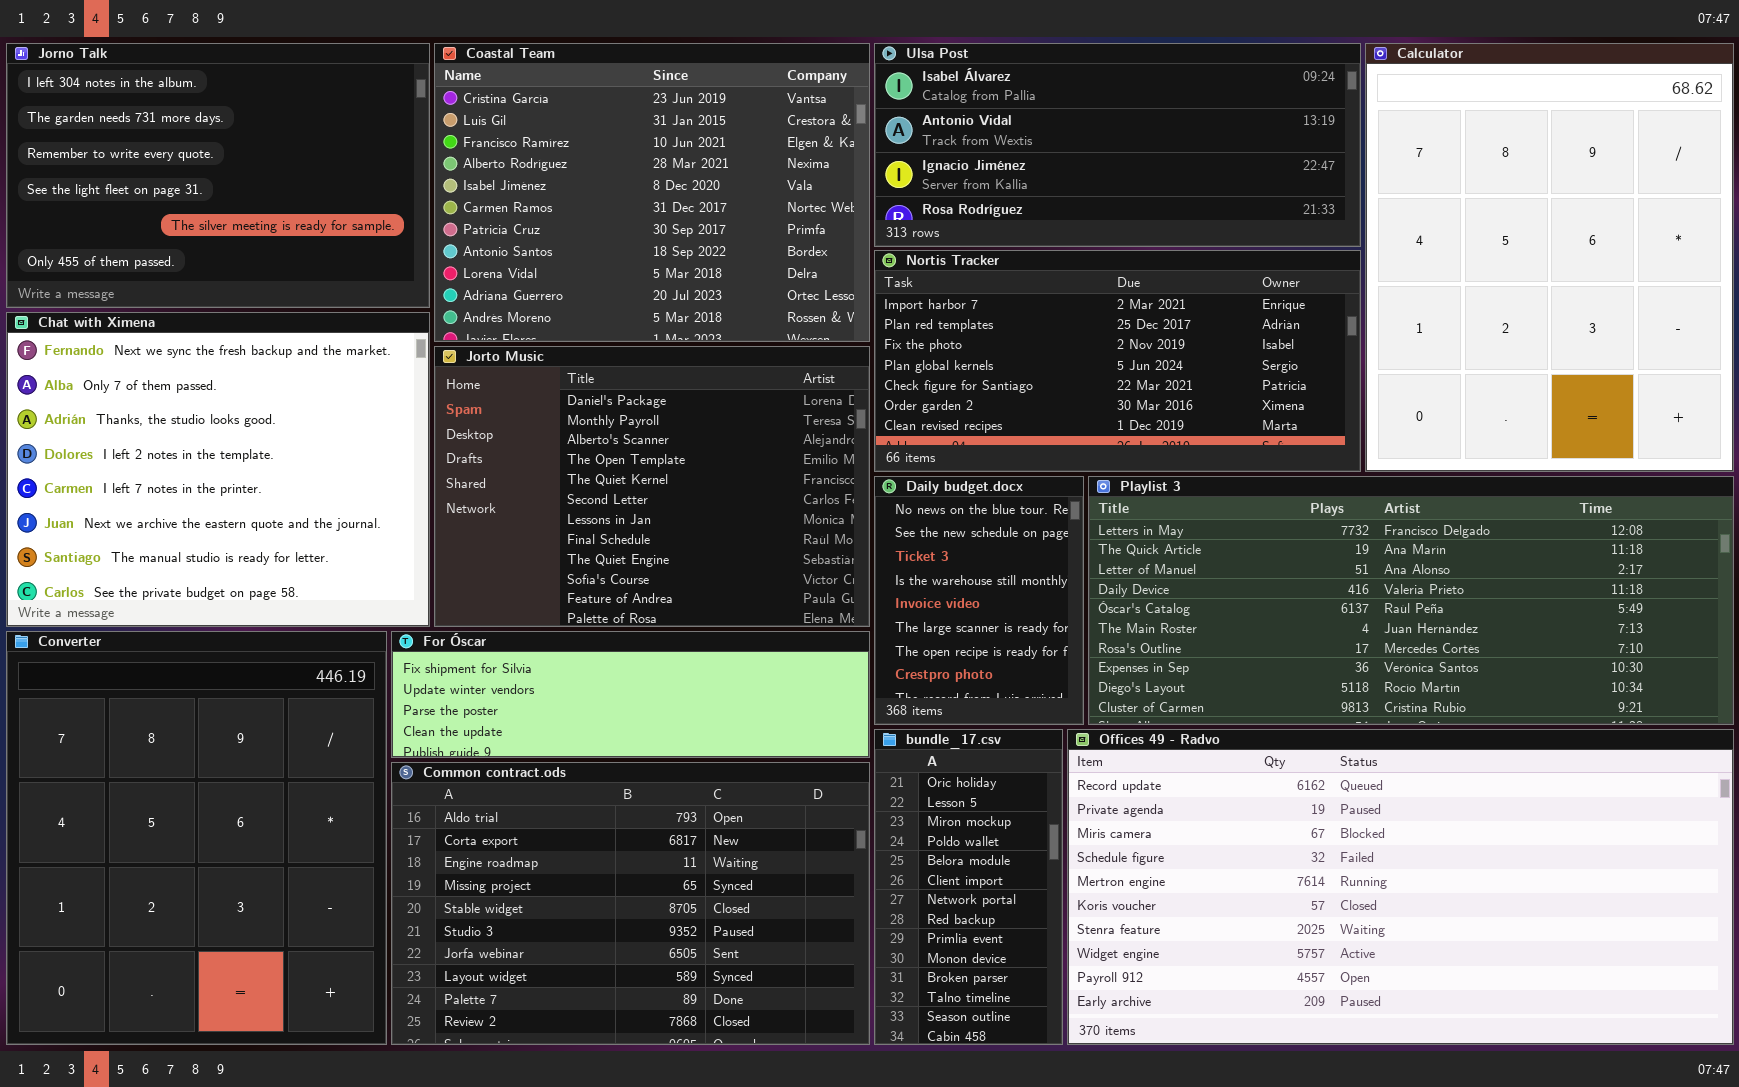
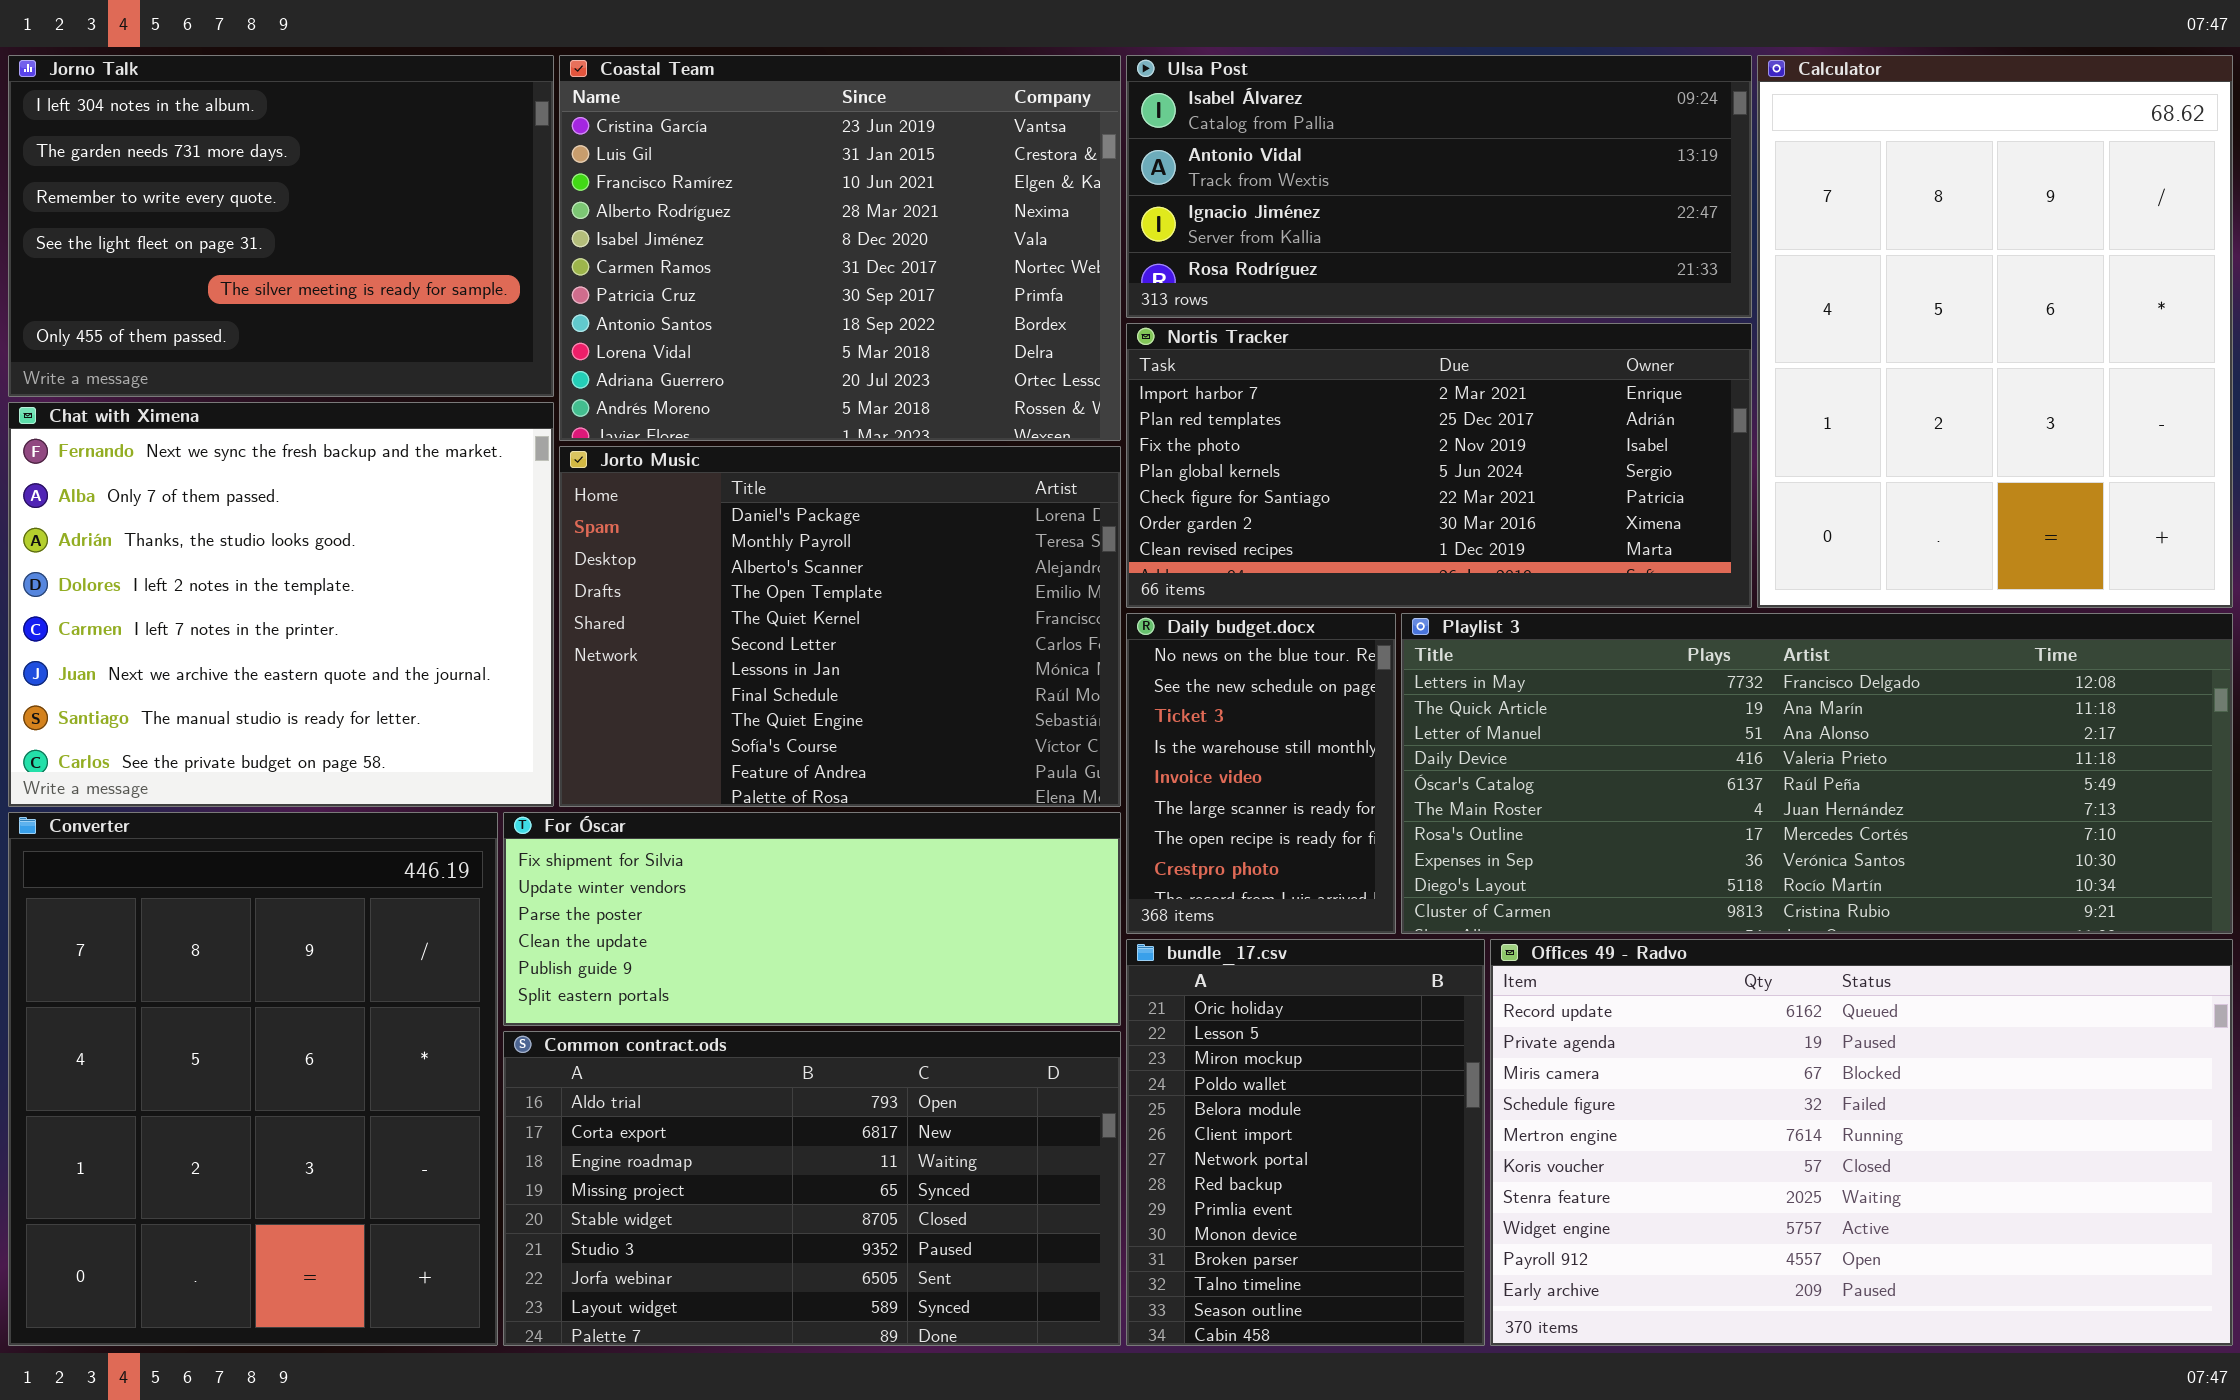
For Óscar: [391,631,870,758] -> [503,812,1121,1026], resized
bundle_17.csv: [874,729,1063,1045] -> [1126,939,1485,1346], resized
Offices 49 - Radvo: [1067,729,1734,1045] -> [1490,939,2233,1346], resized
Common contract.ods: [391,762,870,1045] -> [503,1031,1121,1346], resized

